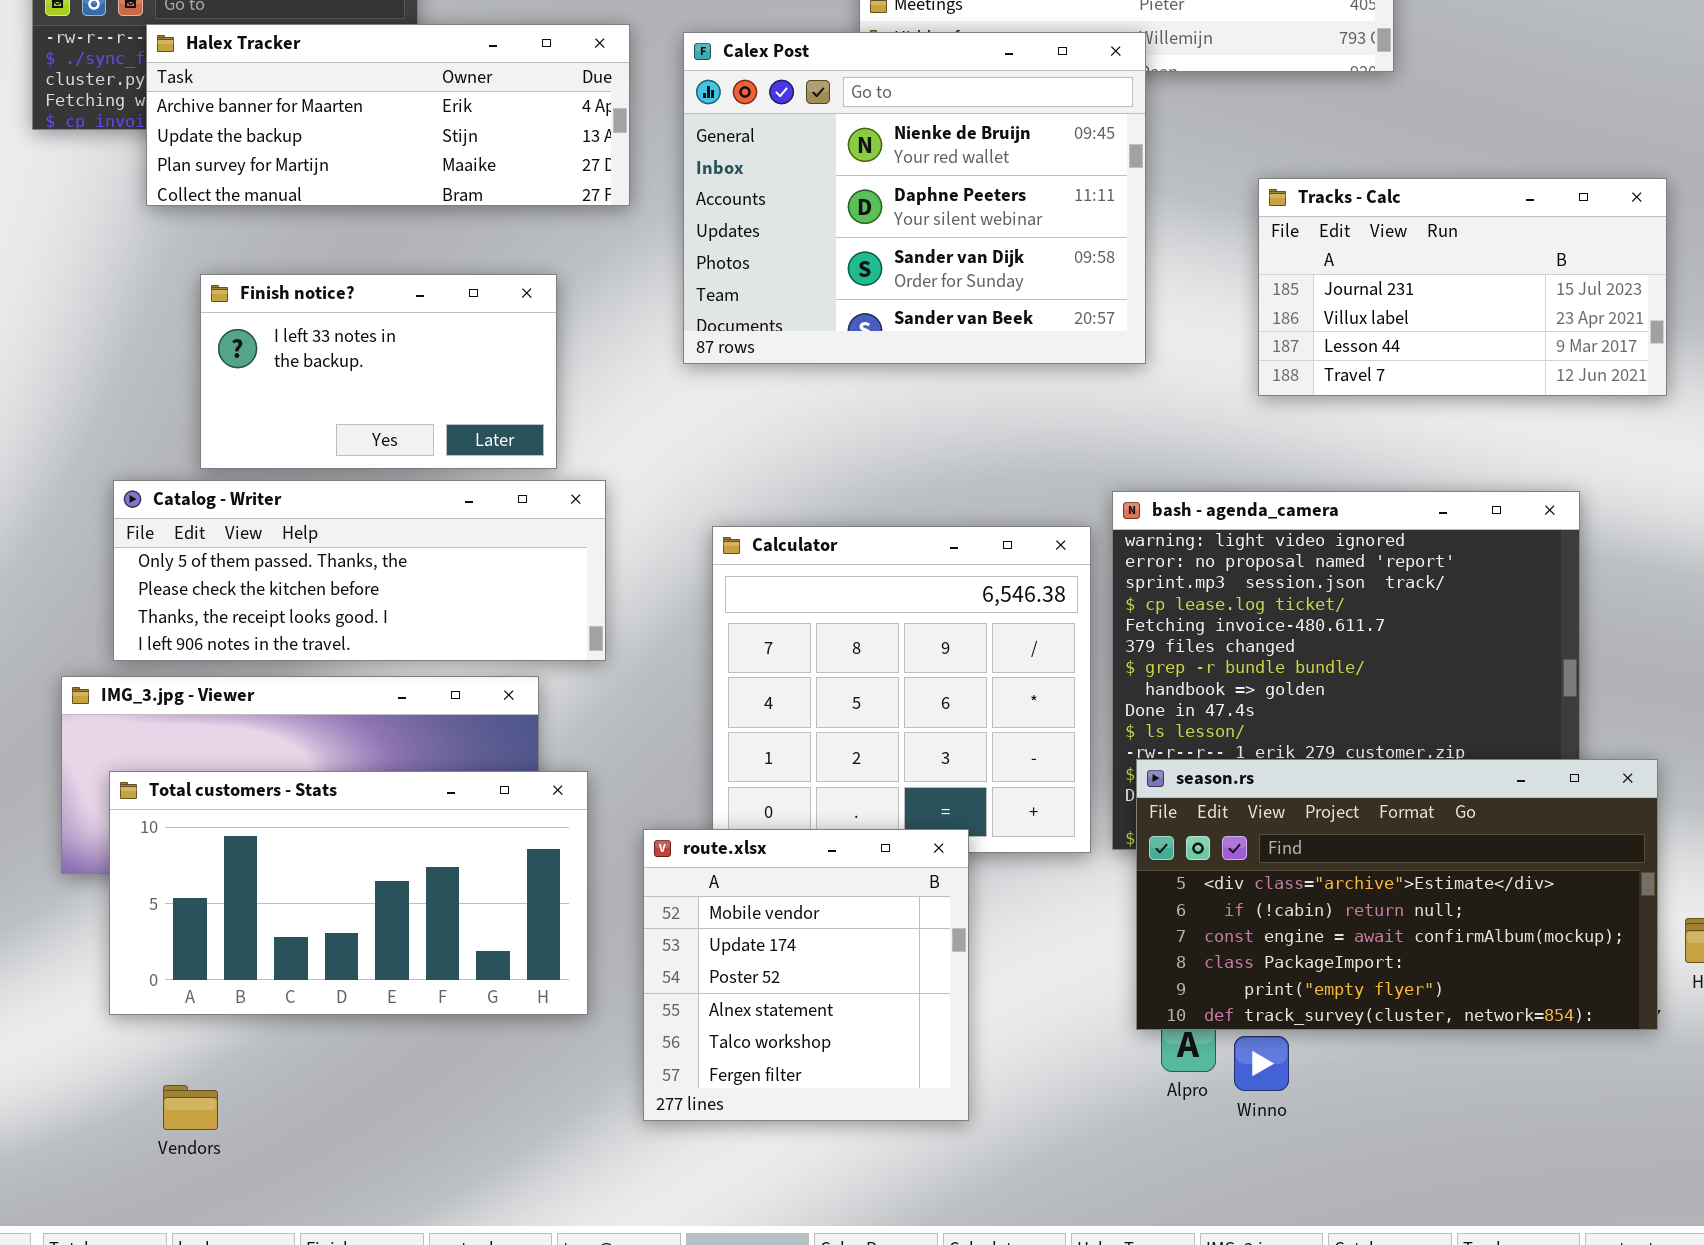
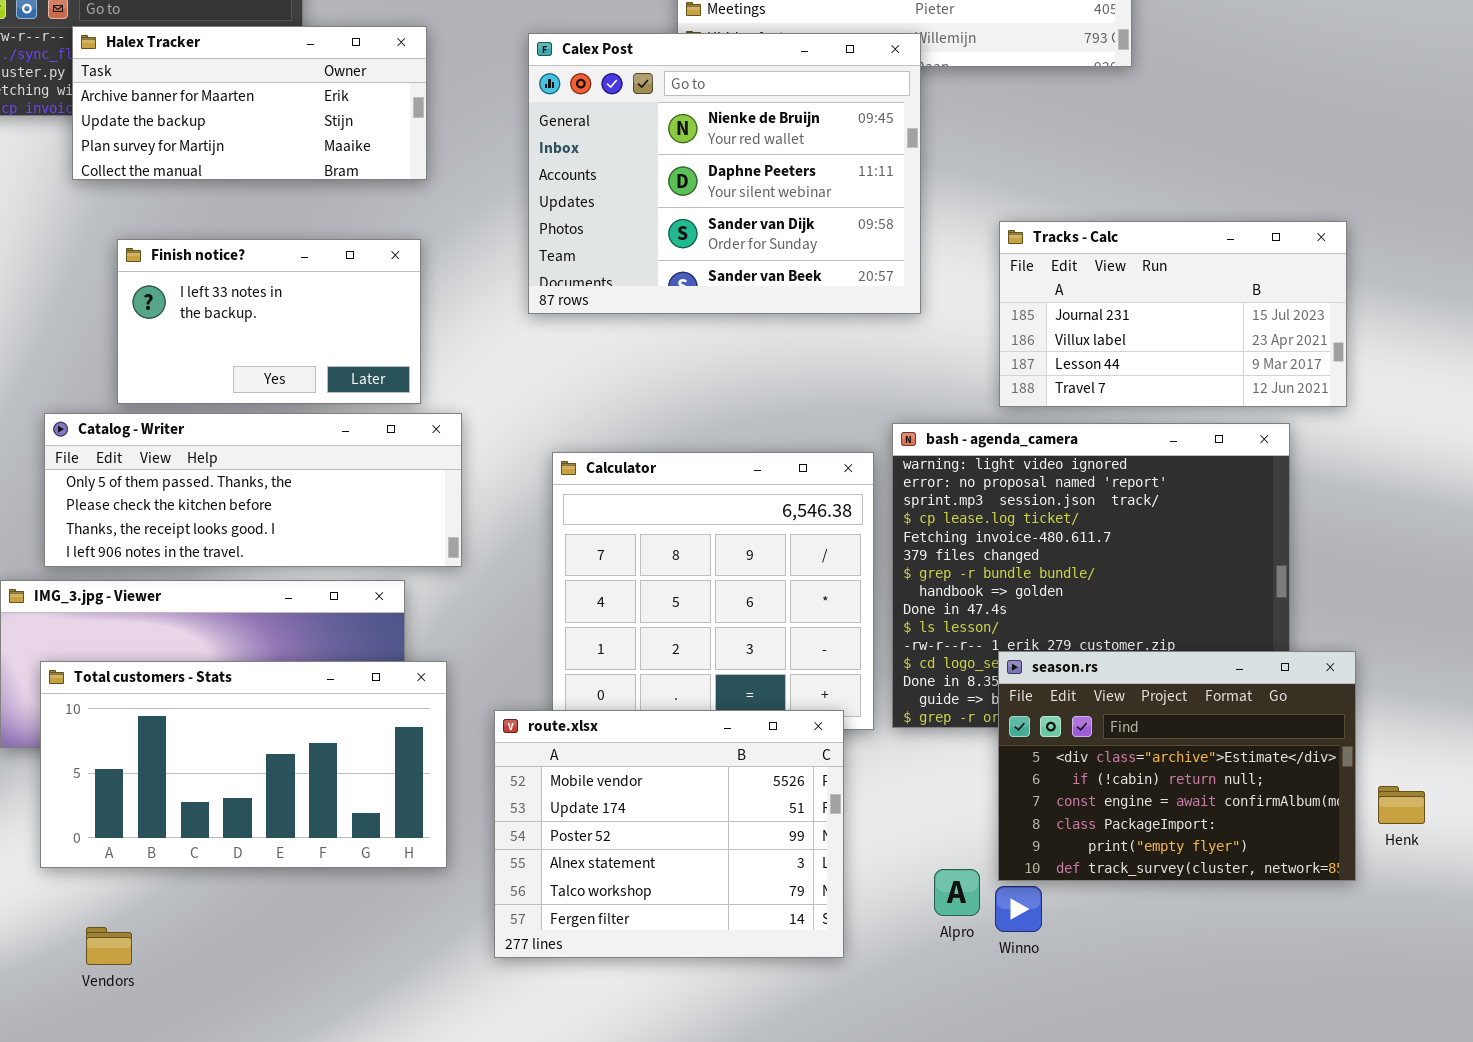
Halex Tracker: [146,24,630,206] -> [72,26,427,180], resized
Tracks - Calc: [1258,178,1667,396] -> [999,221,1347,407], moved
season.rs: [1136,759,1658,1030] -> [998,651,1356,881], resized
route.xlsx: [643,829,969,1121] -> [494,710,844,958], resized

